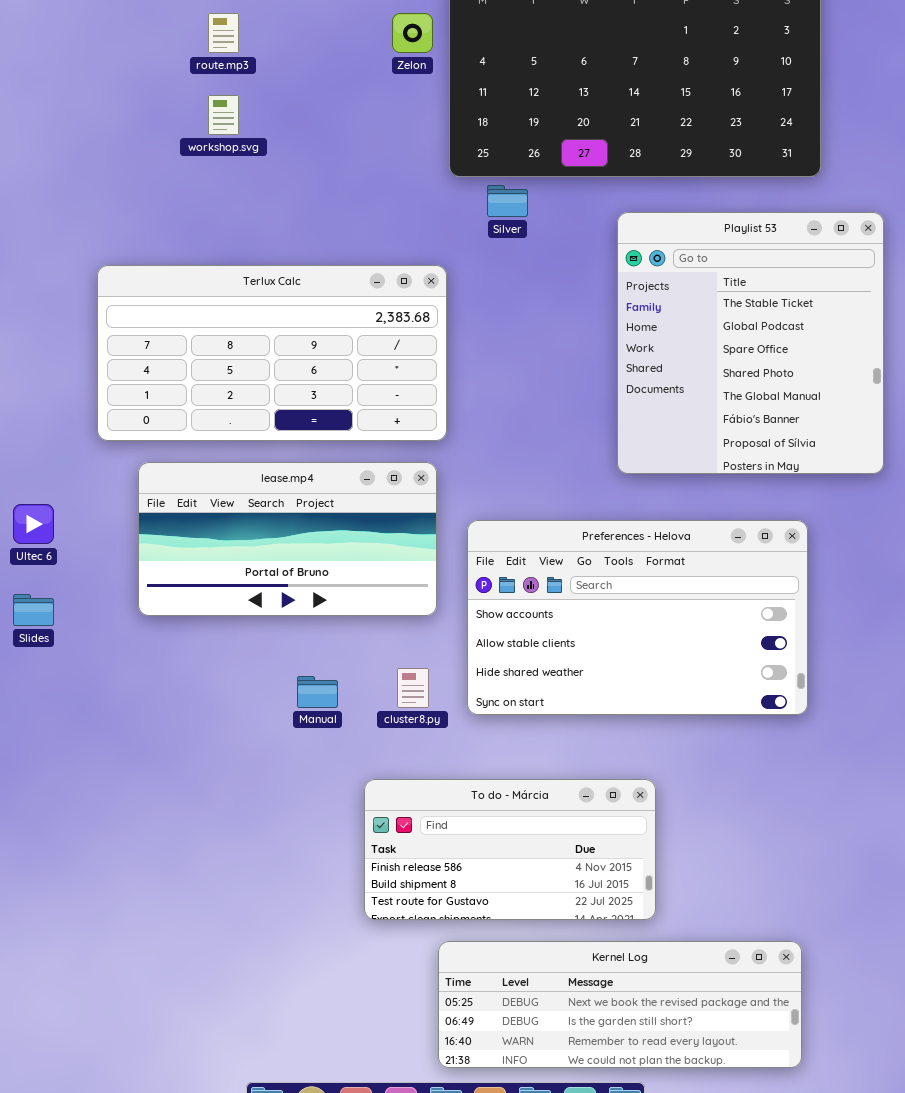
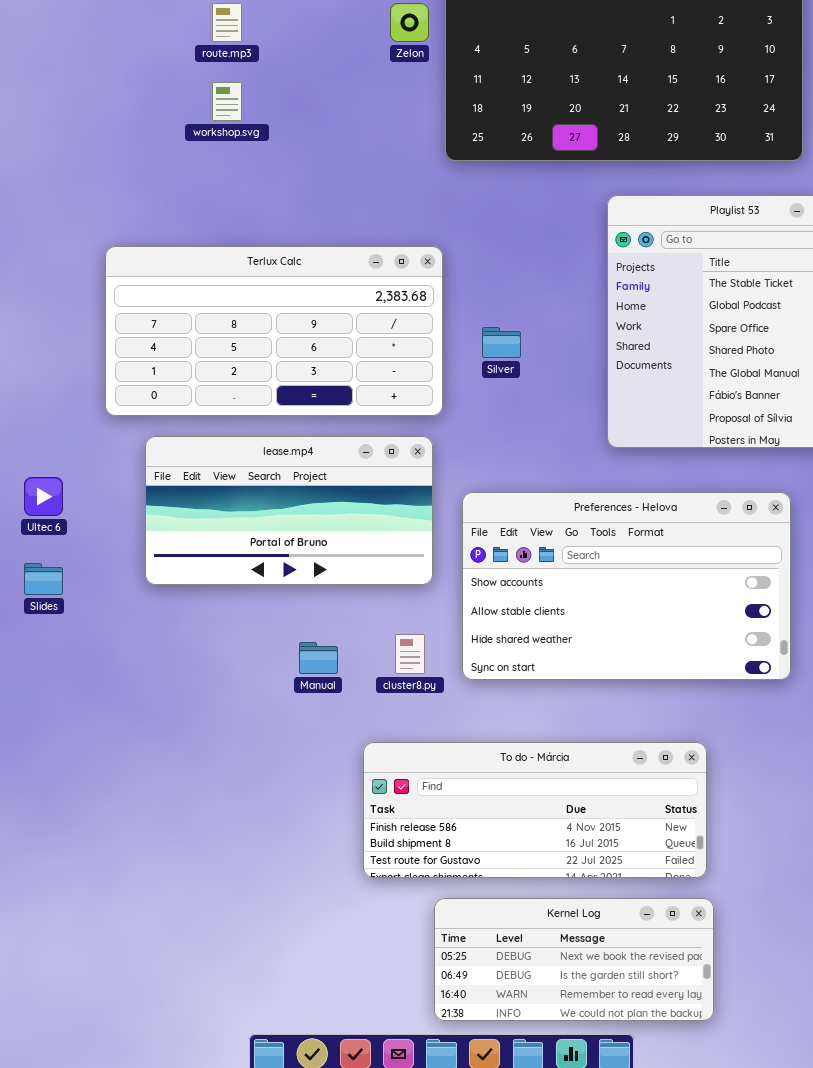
Silver: [487,185,528,217] -> [482,327,521,358], moved
To do - Márcia: [364,779,656,920] -> [363,742,707,878], resized
Kernel Log: [438,941,802,1068] -> [434,898,714,1021], resized

